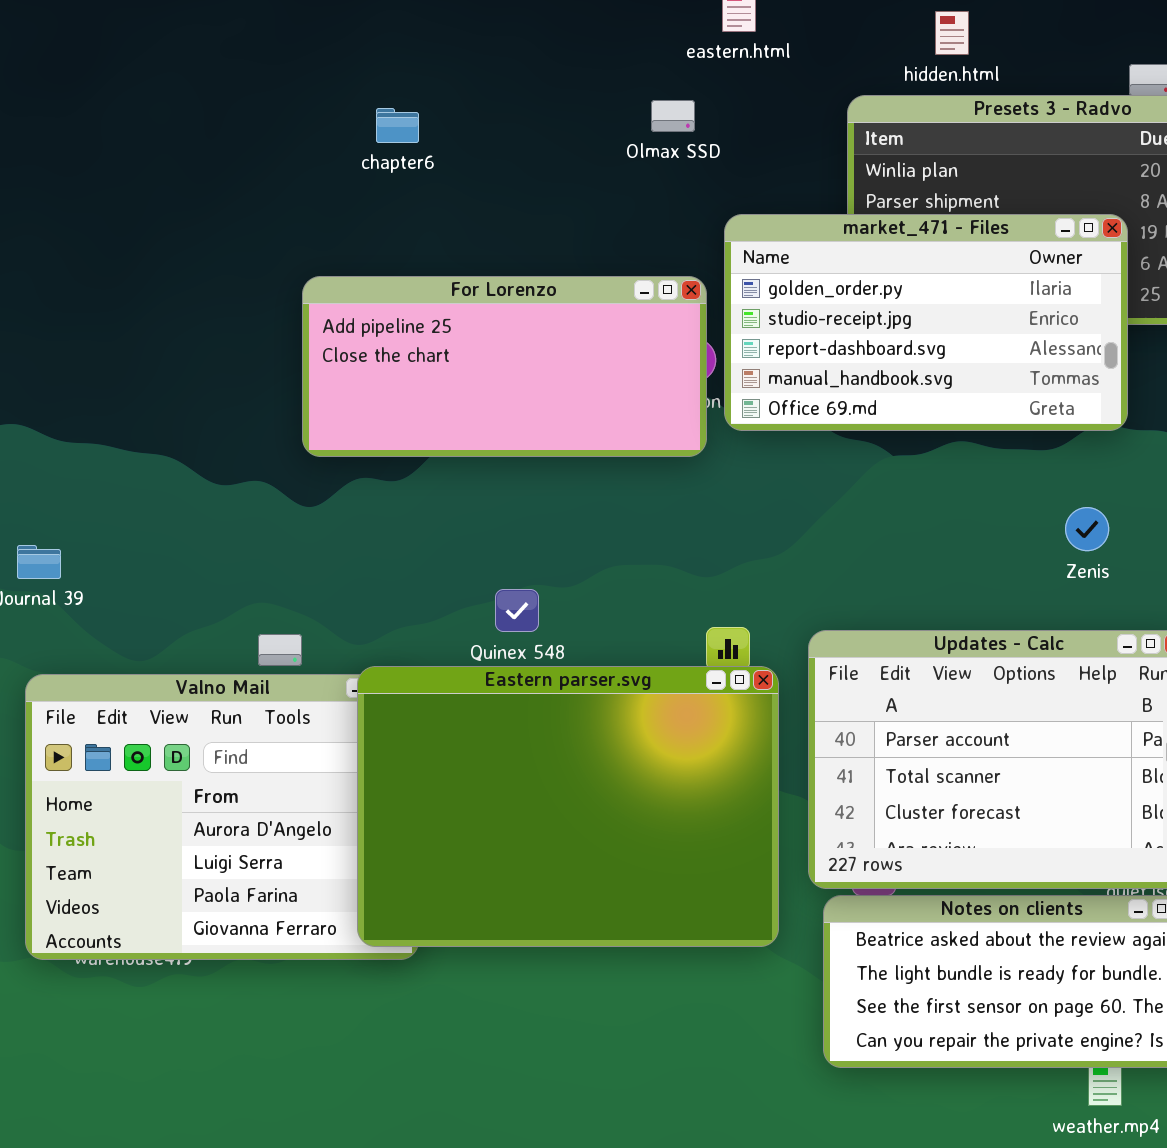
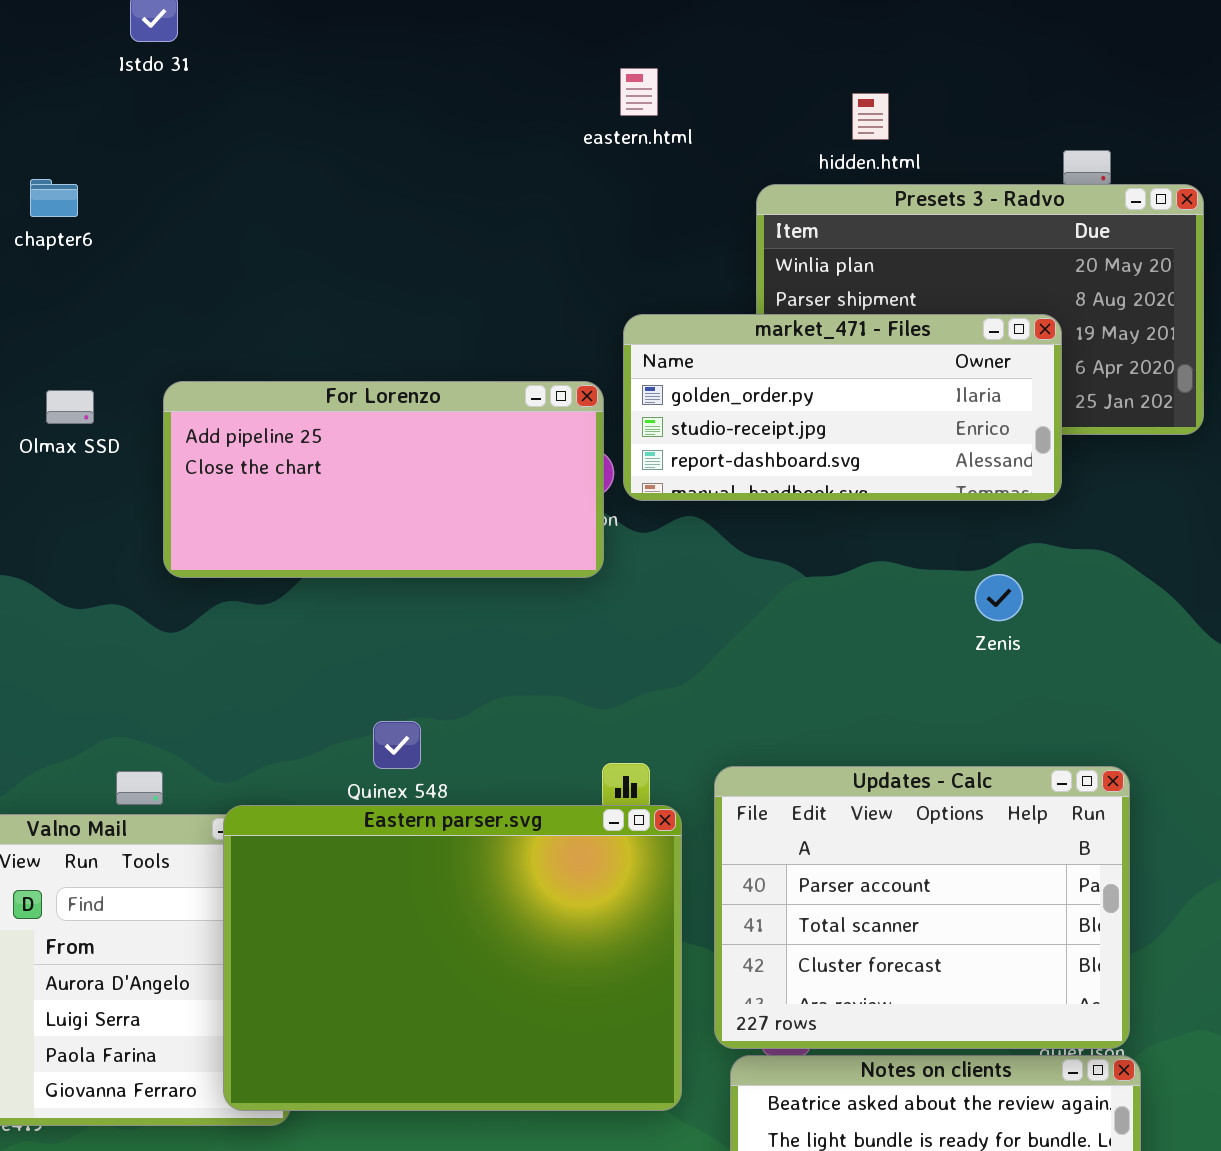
Olmax SSD: [651,100,695,132] -> [46,390,94,424], moved
chapter6: [376,108,419,143] -> [30,179,78,217], moved
market_471 - Files: [724,214,1128,431] -> [623,314,1062,501], resized
Zenis: [1065,507,1109,551] -> [975,574,1023,621], moved

